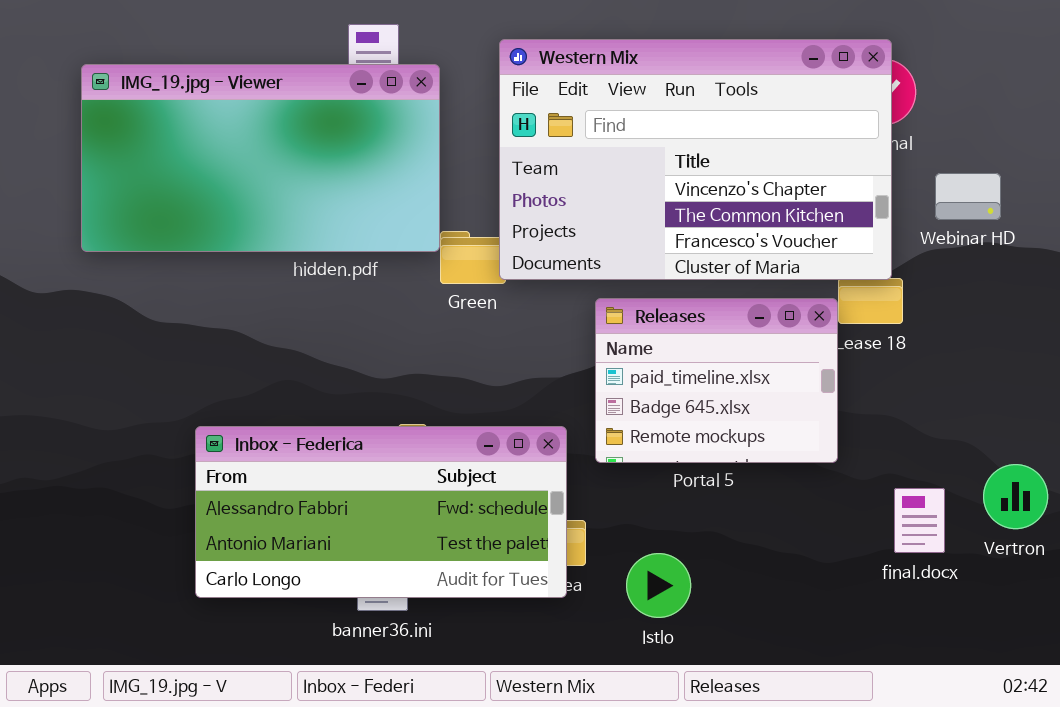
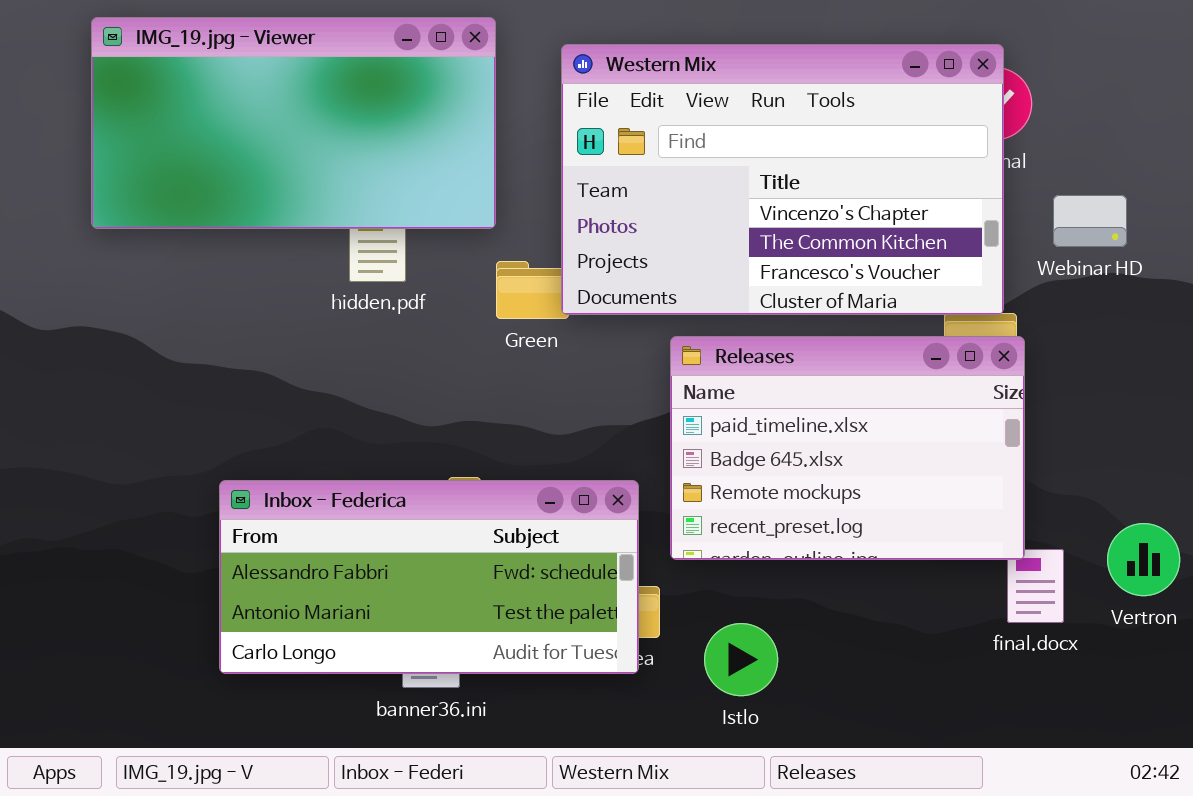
IMG_19.jpg - Viewer: [81,64,440,252] -> [91,17,496,229], moved
Releases: [595,298,838,463] -> [670,336,1025,560], resized

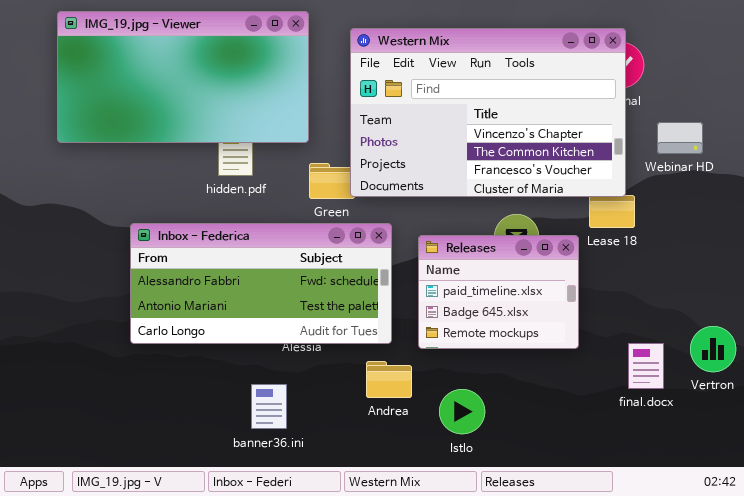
Releases: [670,336,1025,560] -> [418,235,579,349], resized
Inbox - Federica: [219,480,639,674] -> [130,223,392,344], moved

